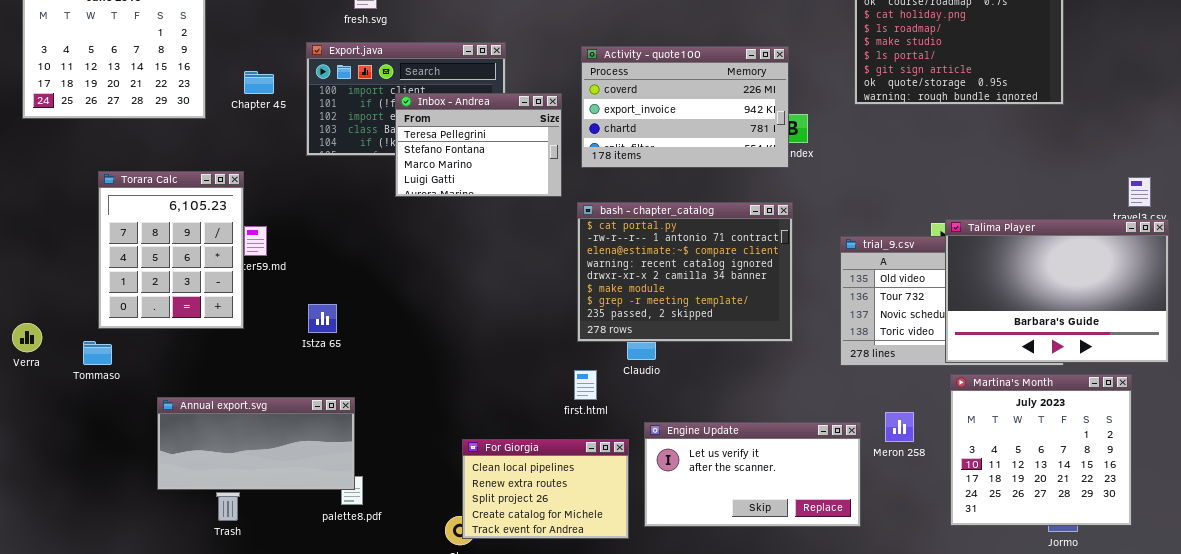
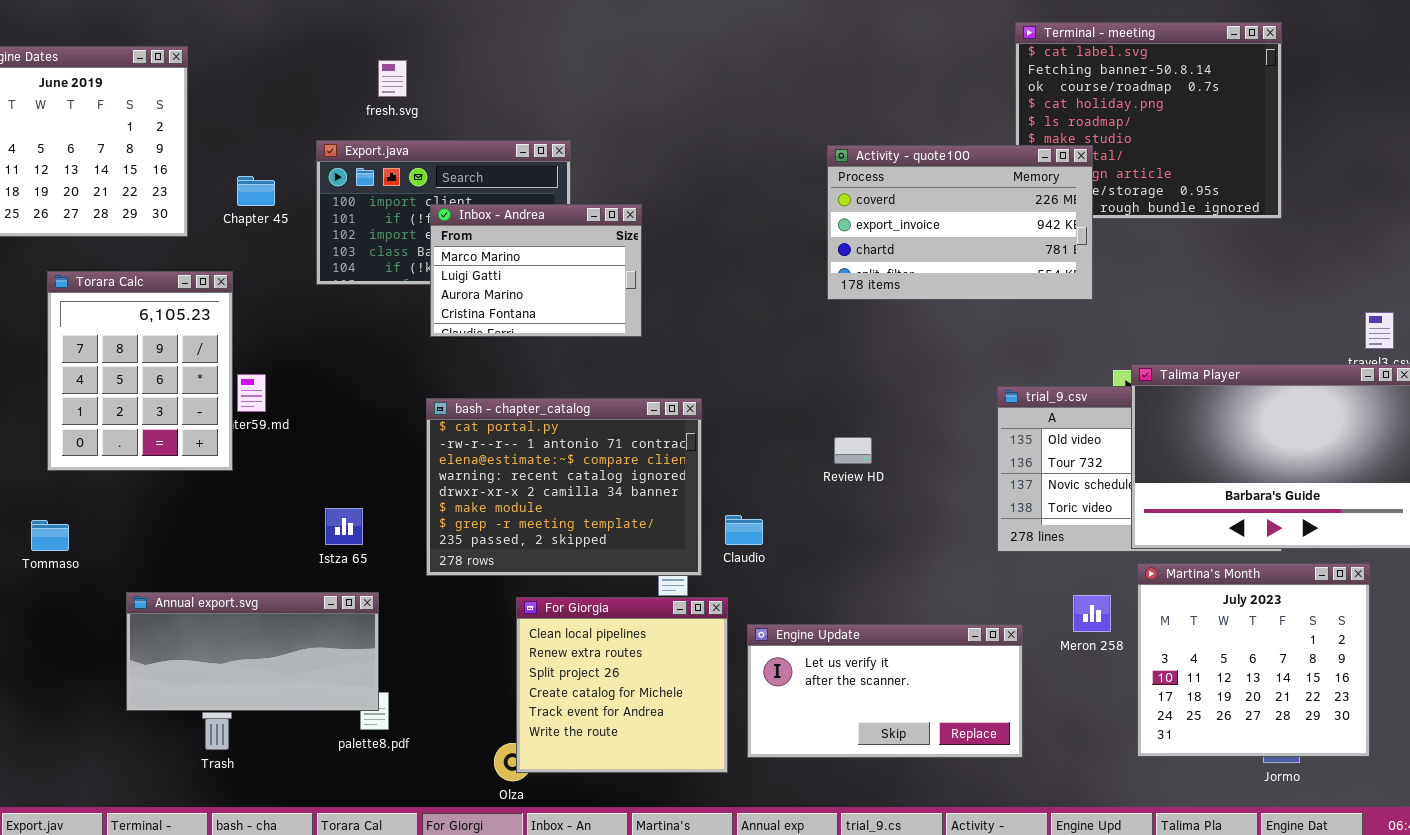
Activity - quote100: [581,46,789,168] -> [827,145,1093,300], moved
Inbox - Andrea: [395,93,562,197] -> [430,204,642,337], scrolled down 2 rows
Torara Calc: [98,171,244,329] -> [47,271,233,471], moved
bash - chapter_catalog: [577,202,793,342] -> [426,398,702,576], moved
Istza 65: [308,304,337,333] -> [325,508,363,545], moved
Meron 258: [885,412,914,442] -> [1073,595,1111,632], moved
For Giorgia: [462,439,629,539] -> [516,597,728,773], resized

